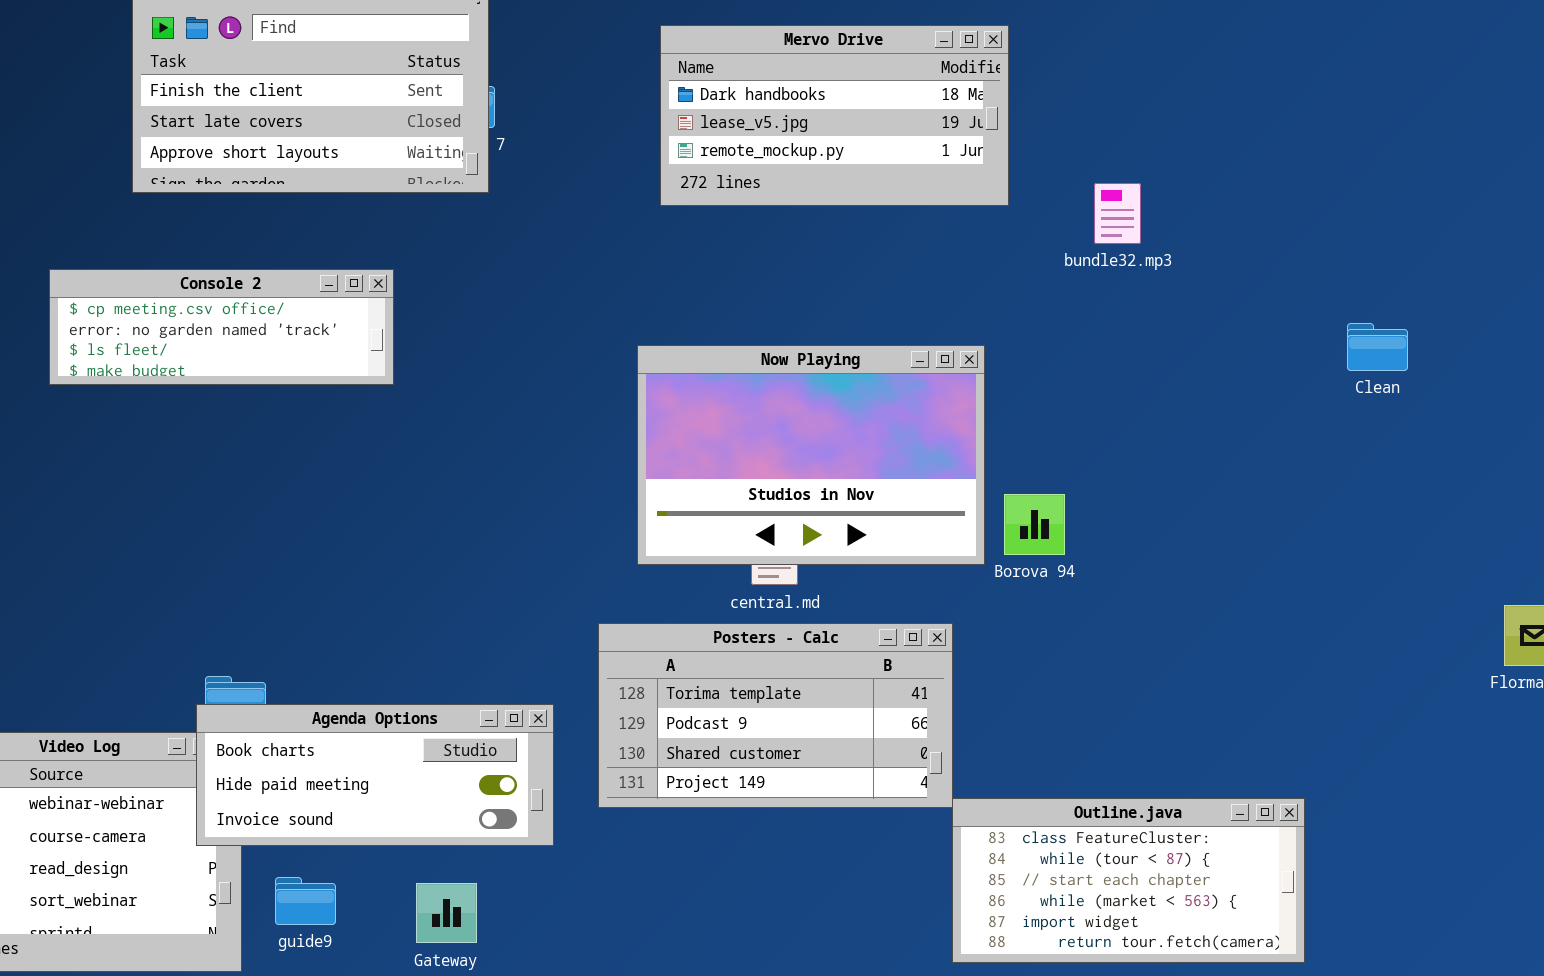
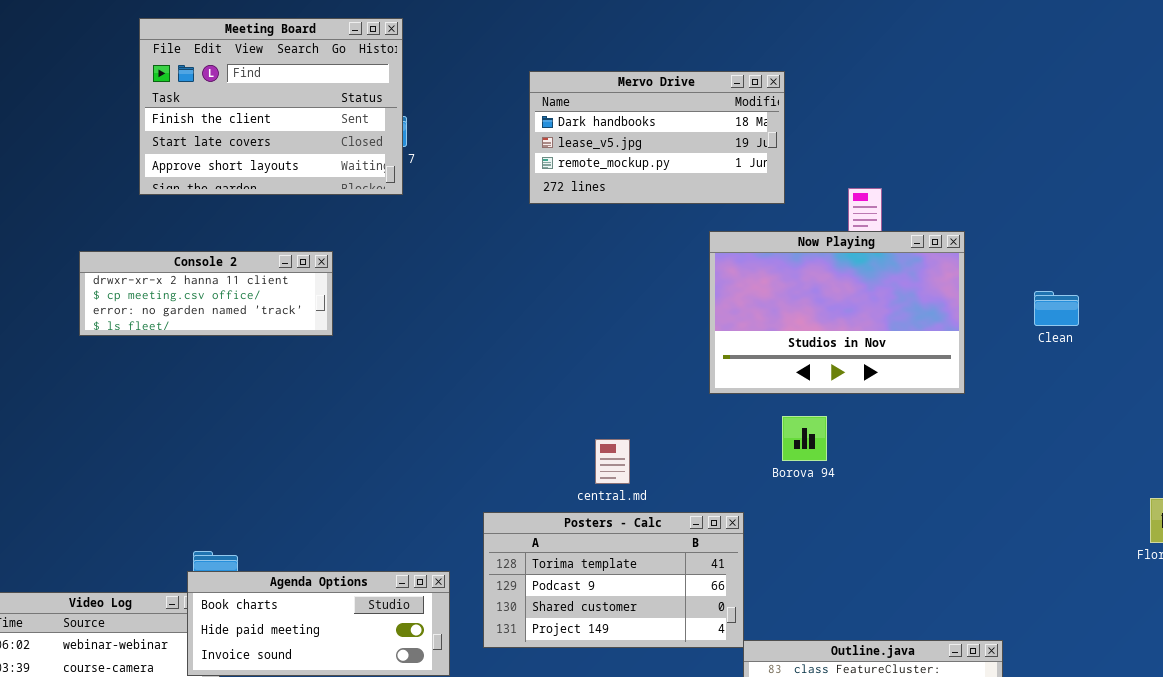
Console 2: [49,269,394,385] -> [79,251,333,336], scrolled up 1 row
Now Playing: [637,345,985,565] -> [709,231,965,394], moved

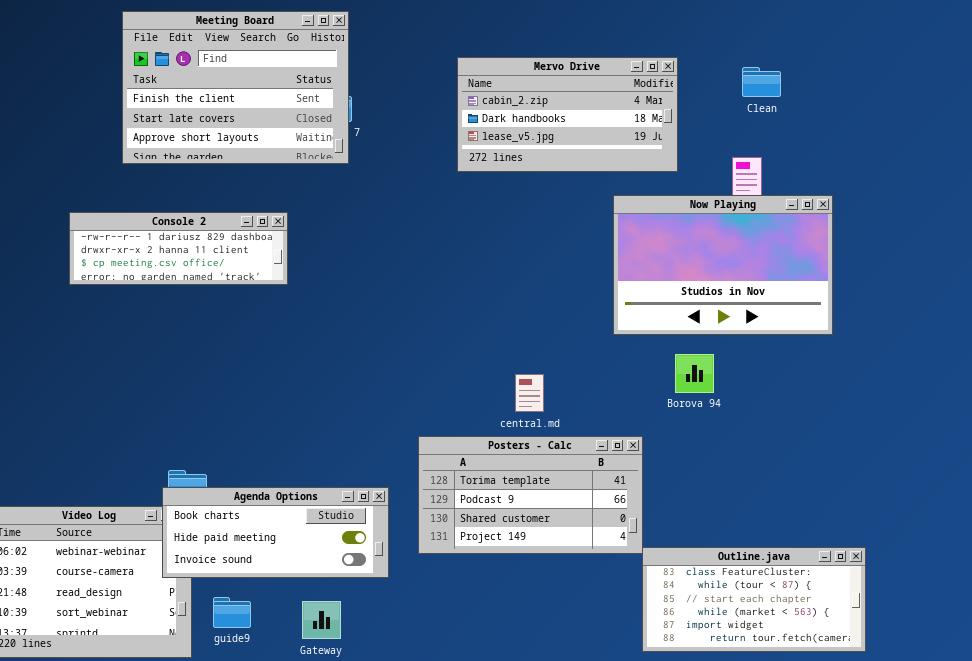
Mervo Drive: [529,71,785,204] -> [457,57,678,172], scrolled up 1 row
Console 2: [79,251,333,336] -> [69,212,288,285], scrolled up 1 row
Clean: [1034,291,1079,326] -> [742,67,781,97], moved

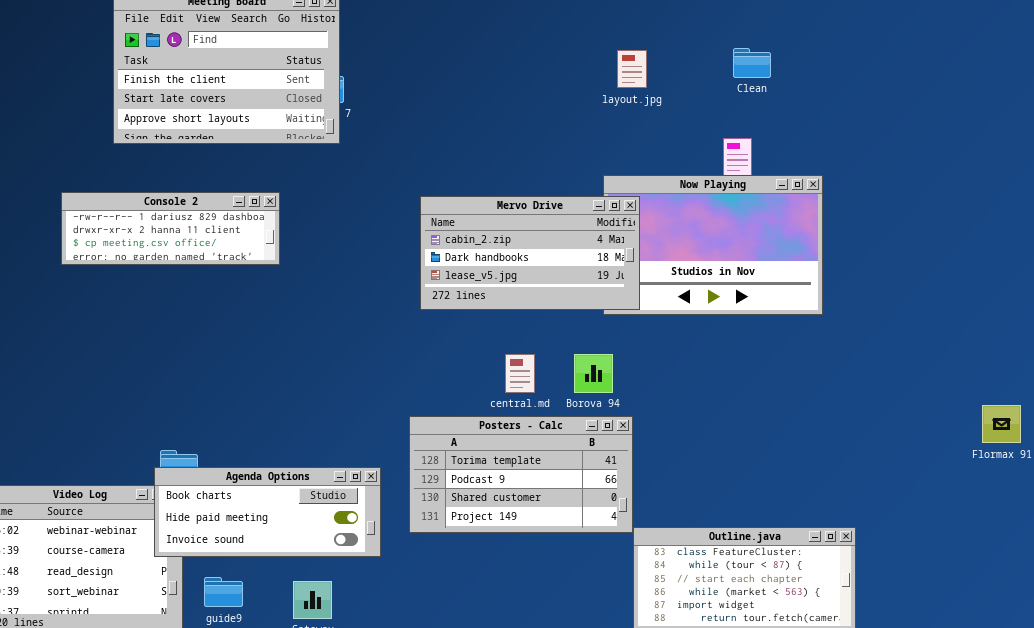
Mervo Drive: [457,57,678,172] -> [420,196,640,310], moved
Borova 94: [675,354,714,393] -> [574,354,613,393], moved

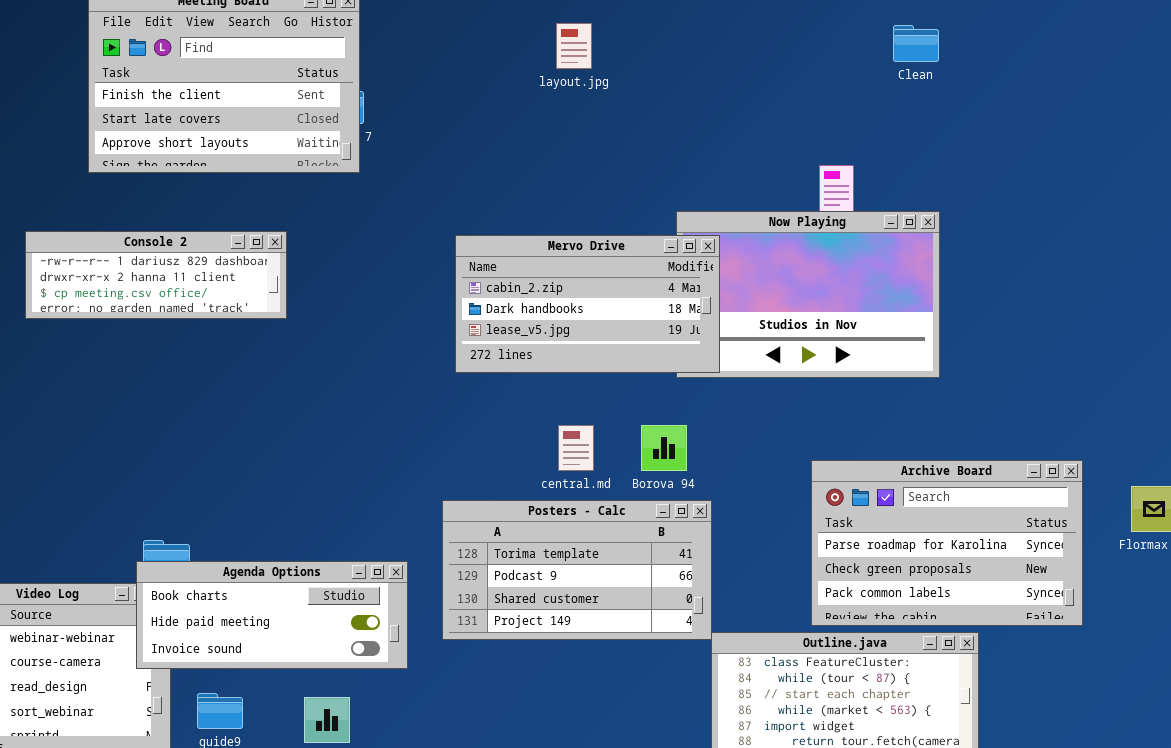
Clean: [733,48,771,78] -> [893,25,939,62], moved
layout.jpg: [617,50,647,88] -> [556,23,592,69], moved
Archive Board: none -> [811,460,1083,626], opened

